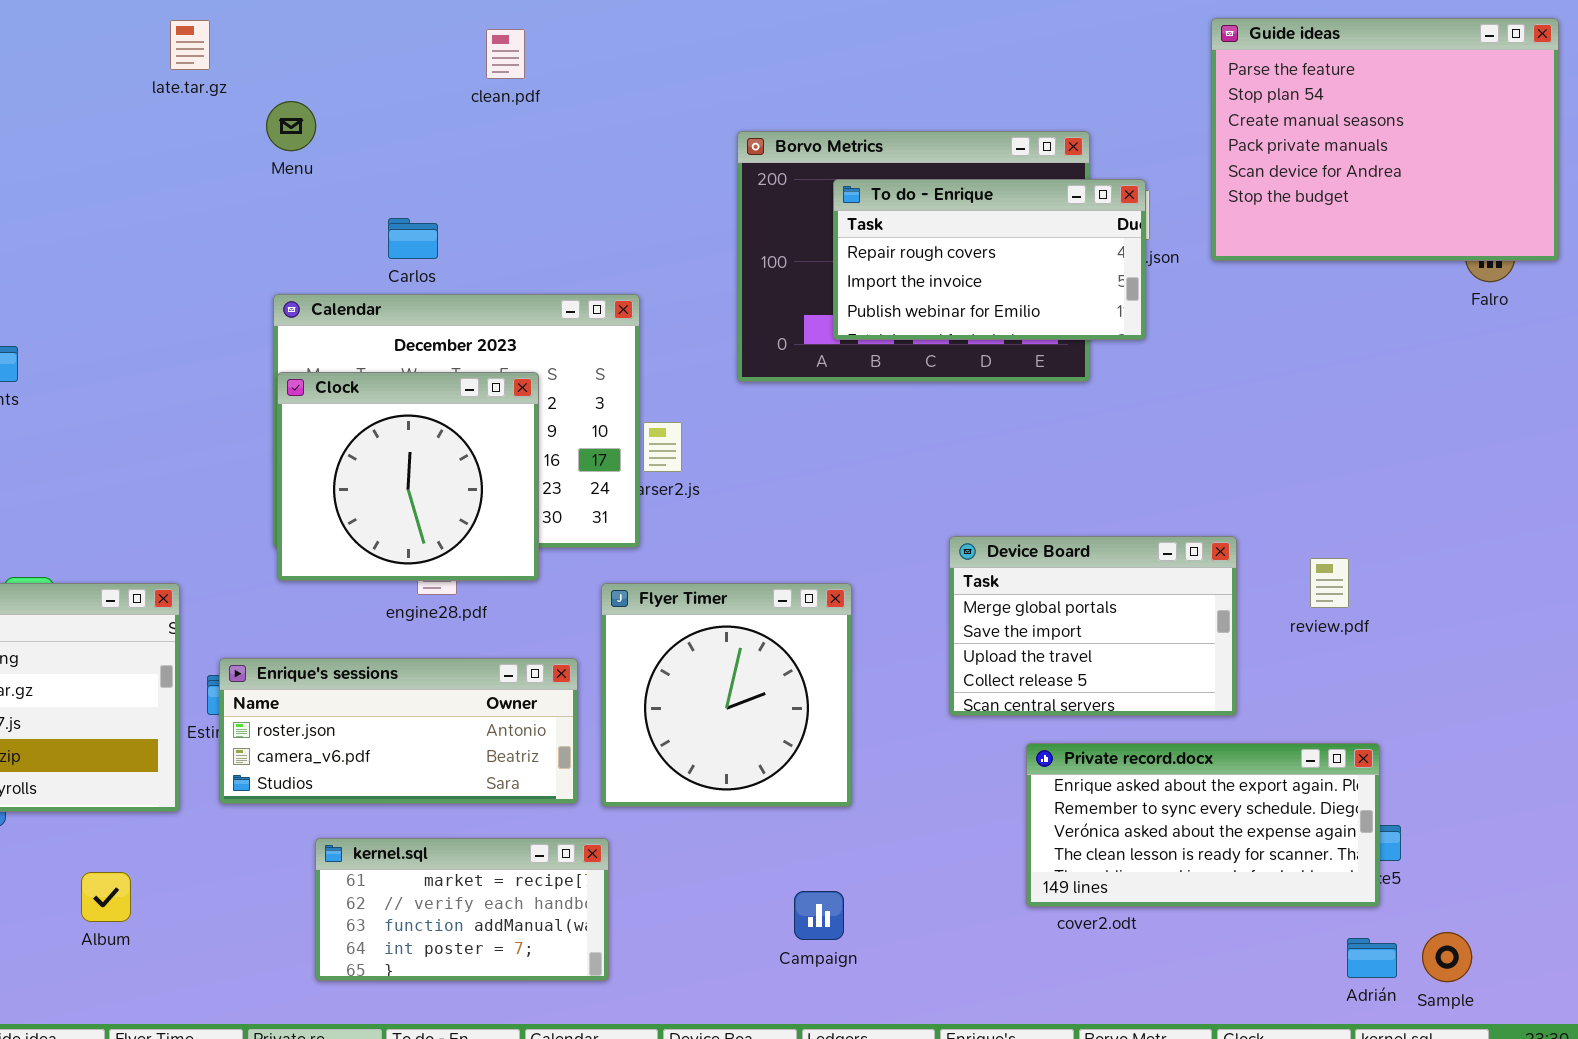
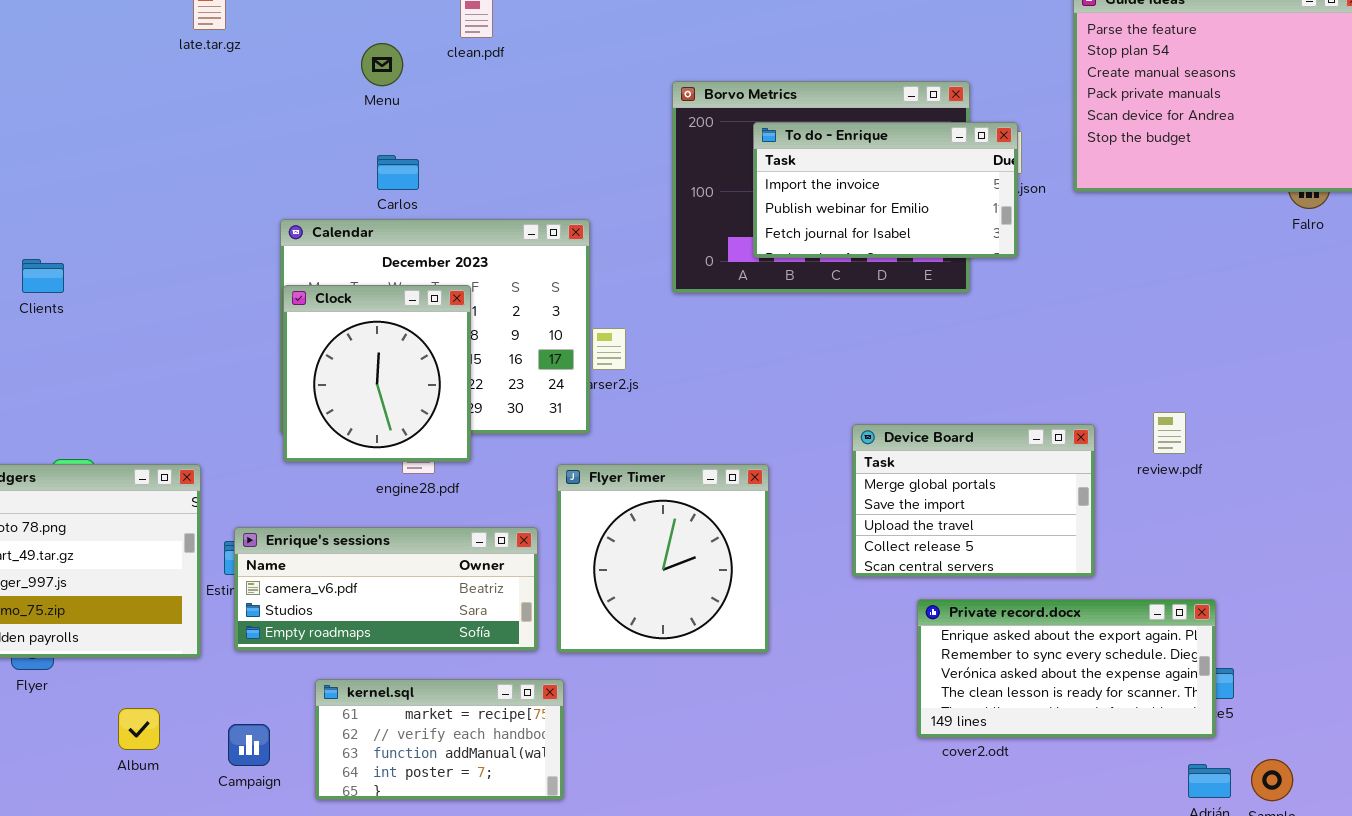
Menu: [266,101,316,151] -> [361,43,403,86], moved
To do - Enrique: [833,179,1146,340] -> [753,122,1018,258], scrolled down 1 row
Clock: [277,372,539,581] -> [283,285,471,462], resized
review.pdf: [1310,558,1349,608] -> [1153,412,1186,454], moved
Enrique's sessions: [219,658,578,804] -> [234,527,538,651], scrolled down 1 row
Campaign: [794,891,844,940] -> [228,724,270,766], moved

